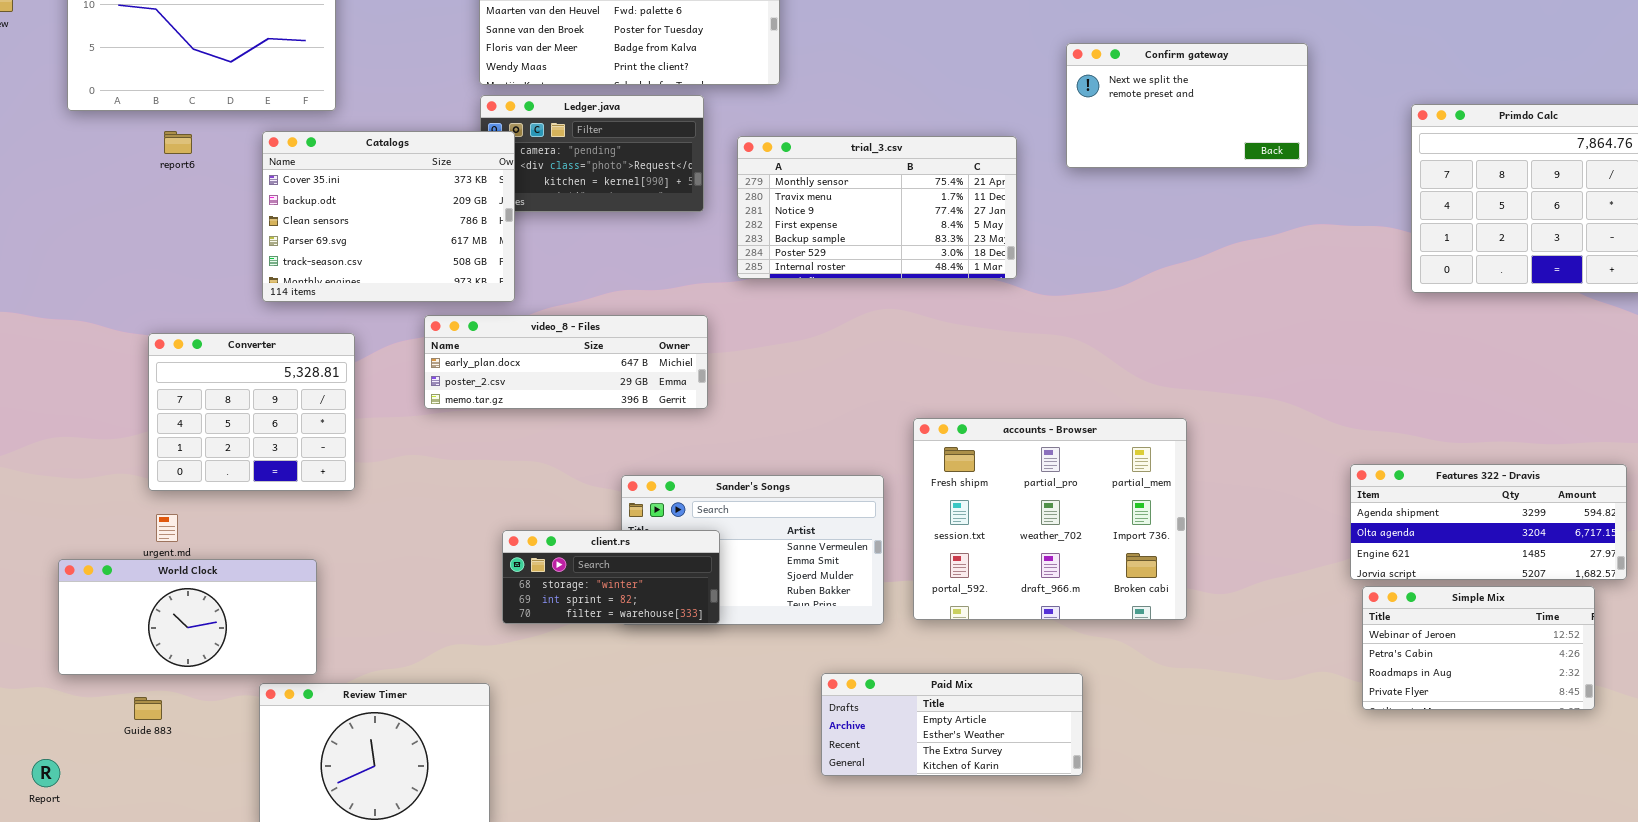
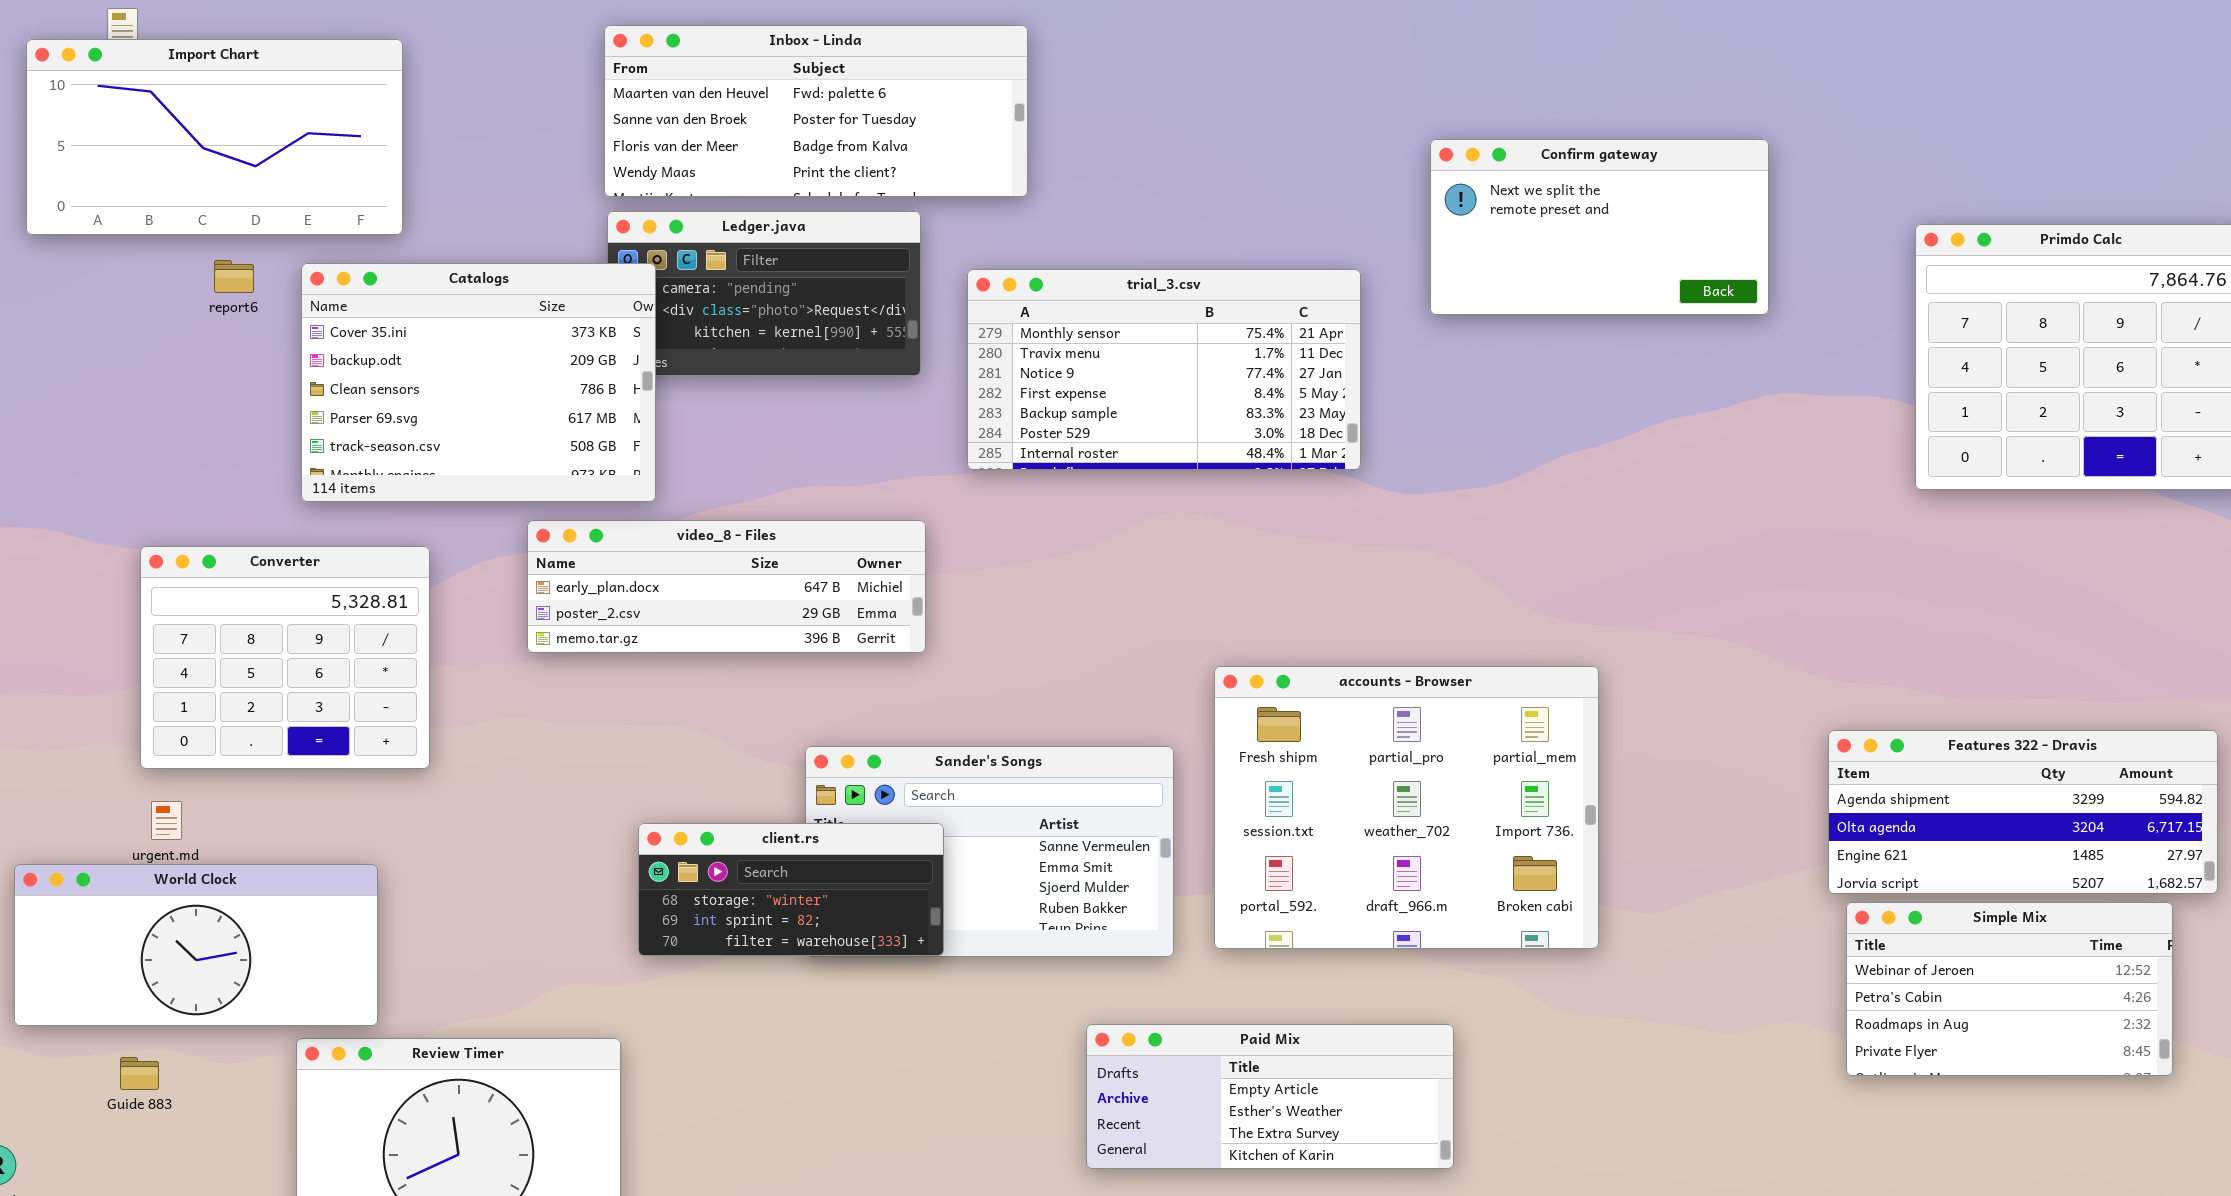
report6: [164,131,192,154] -> [214,260,254,293], moved

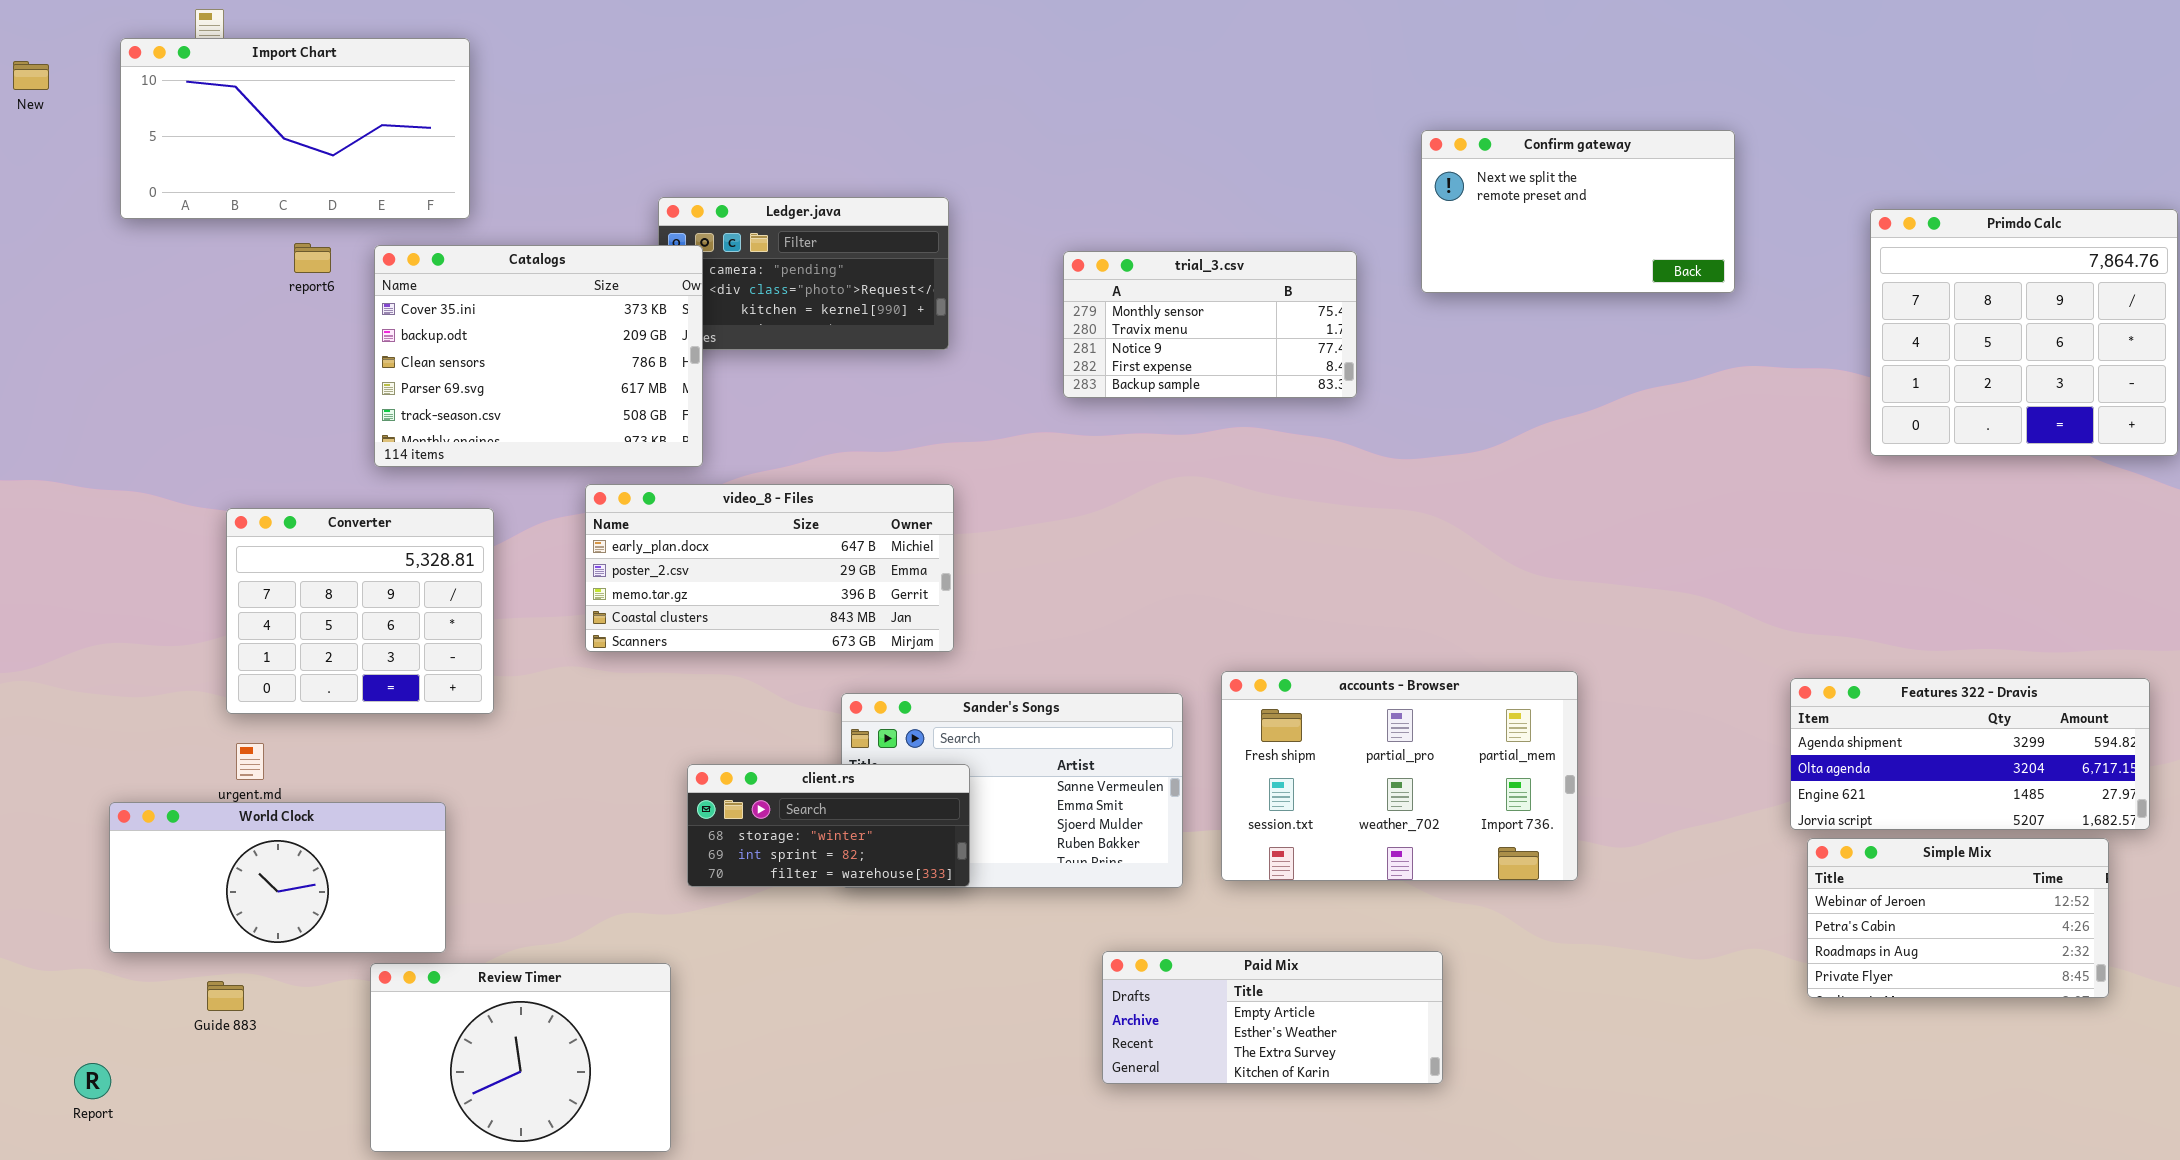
Inbox - Linda: [604,25,1028,197] -> none, closed
trial_3.csv: [967,269,1361,470] -> [1063,251,1357,398], resized
video_8 - Files: [527,520,926,653] -> [585,484,954,652], resized
accounts - Browser: [1214,666,1599,949] -> [1221,671,1578,881], resized

